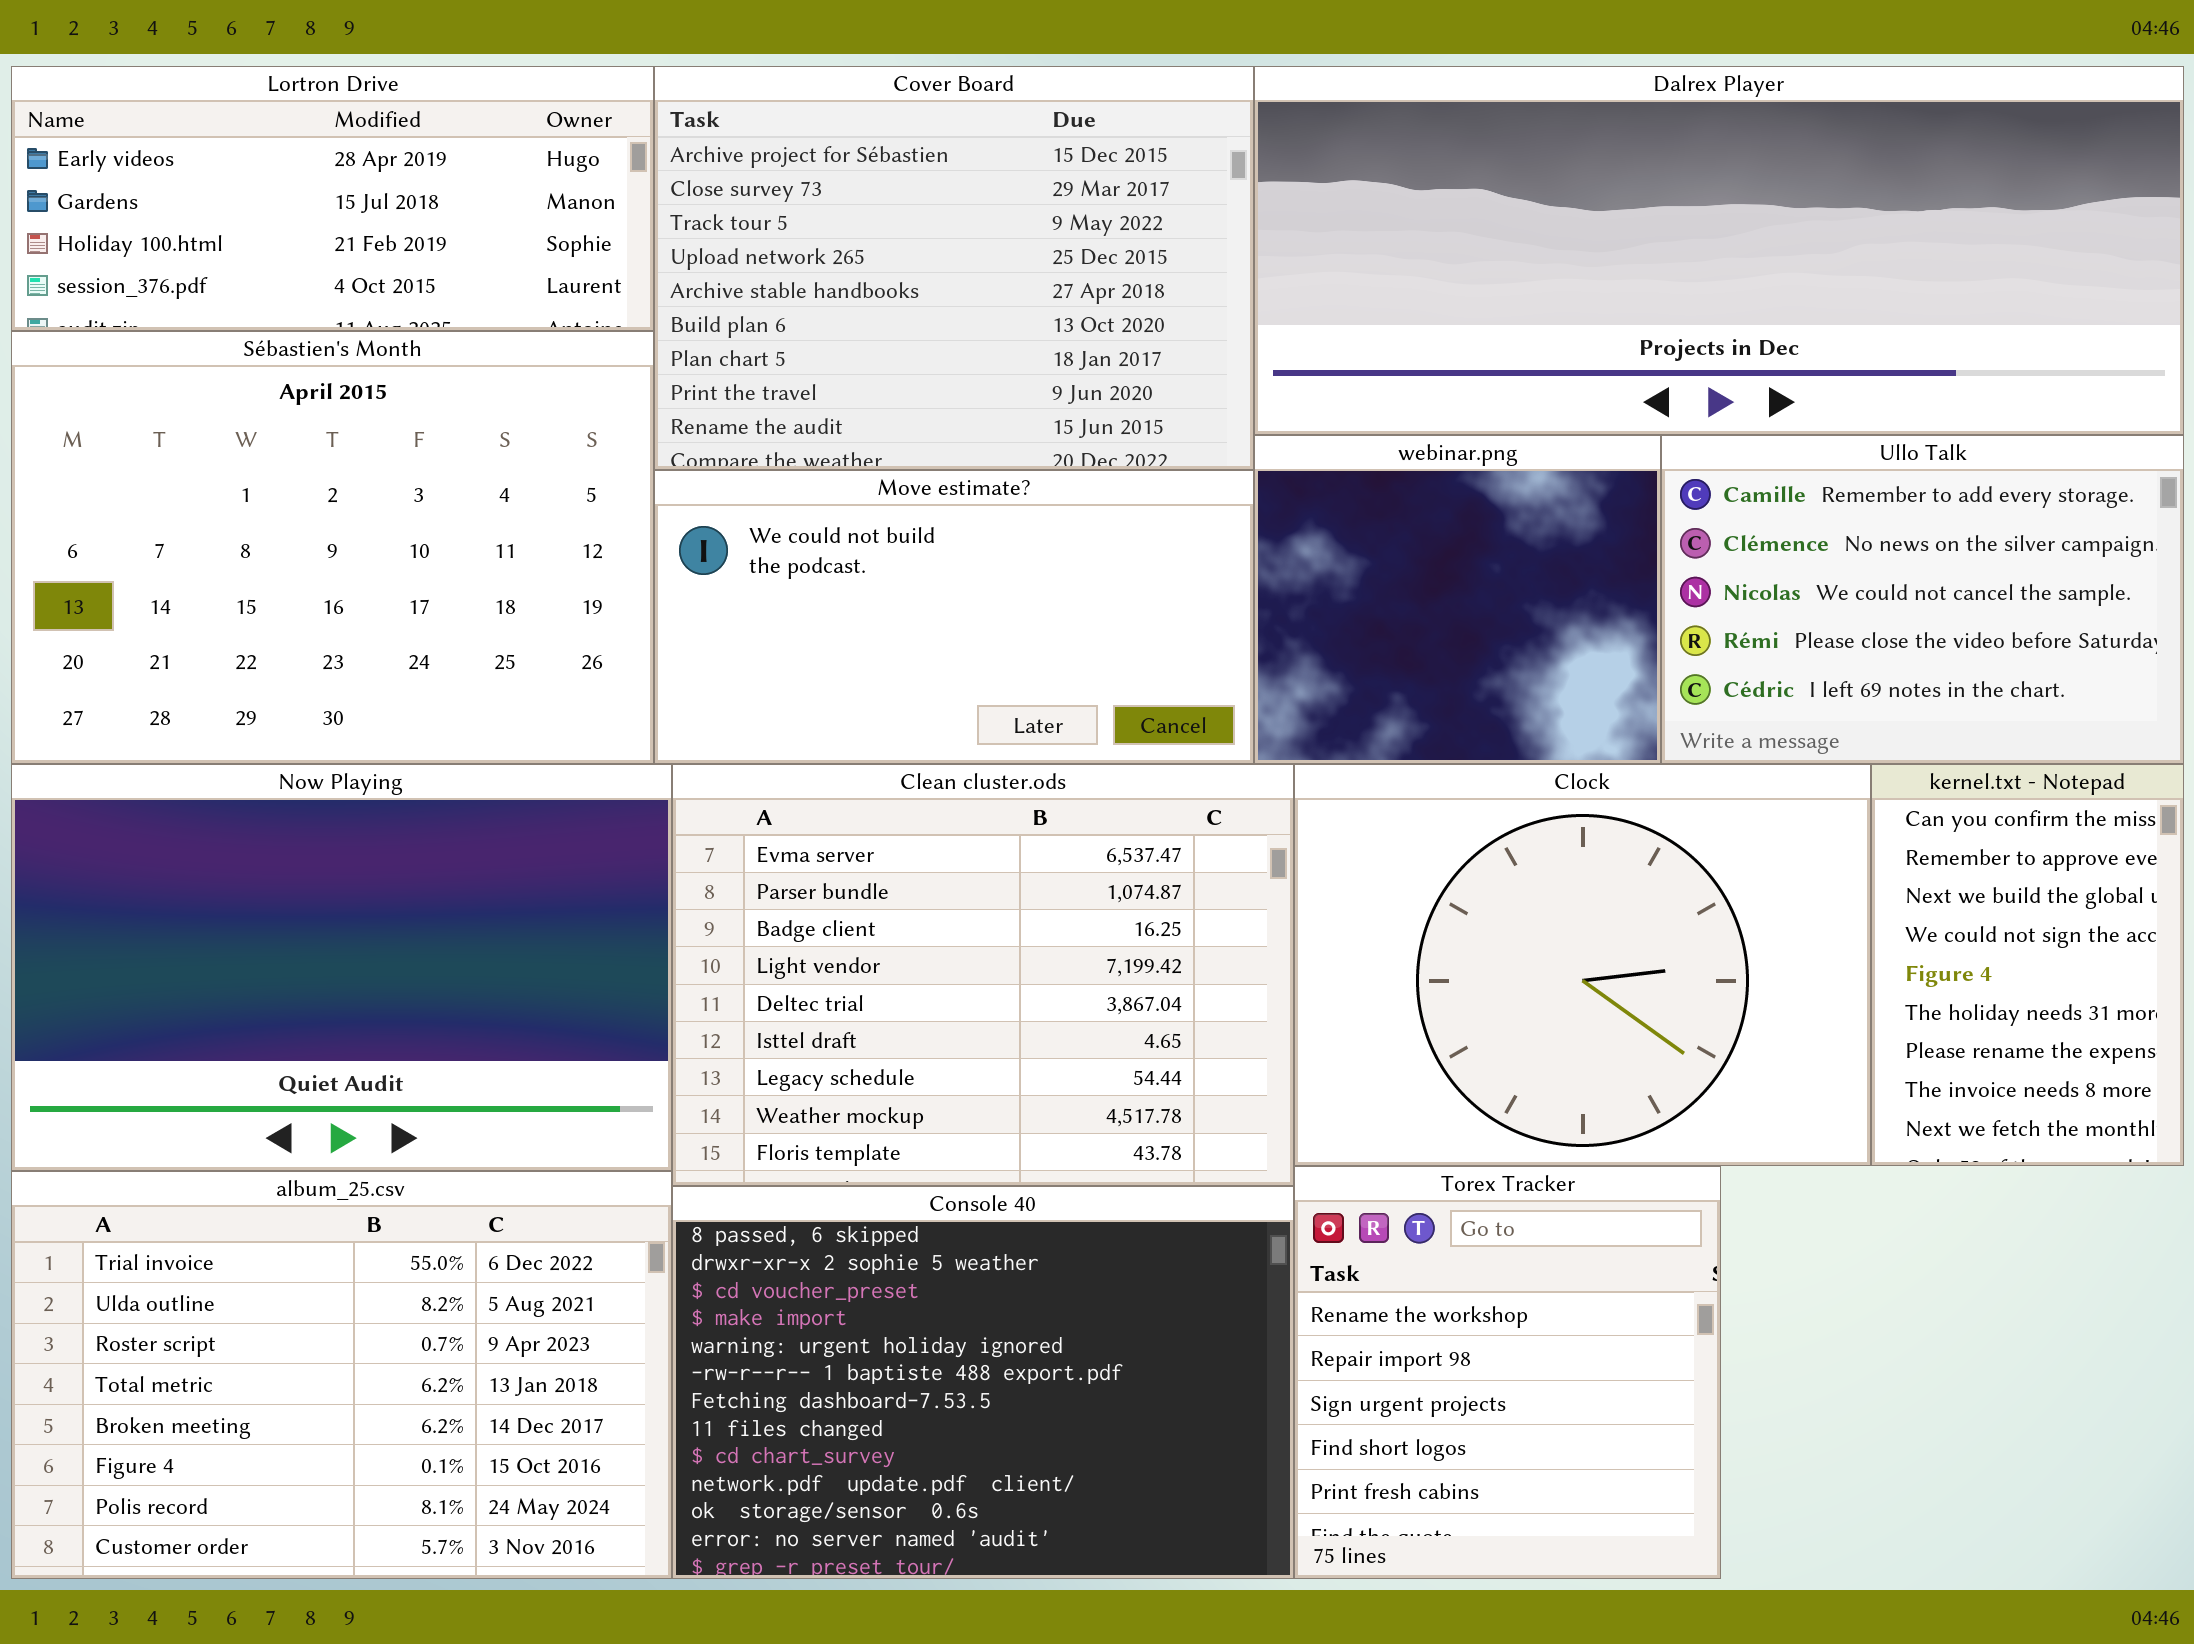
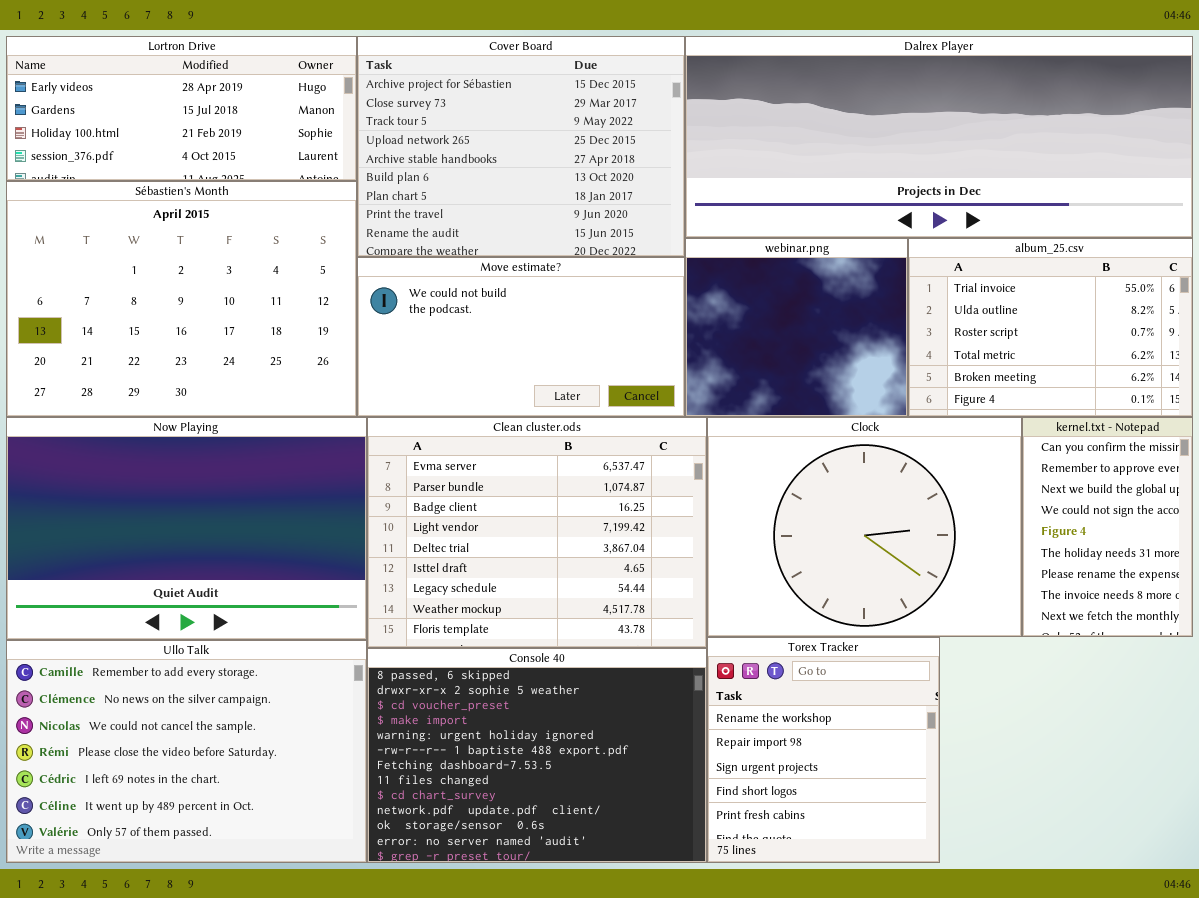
Ullo Talk: [1661,435,2184,764] -> [6,640,367,863], moved, resized
album_25.csv: [11,1171,672,1579] -> [908,238,1193,417], moved, resized

